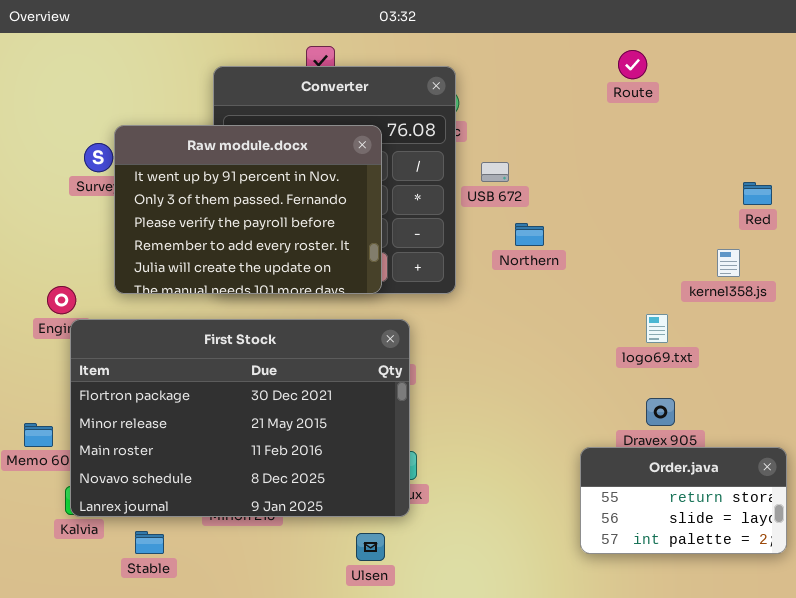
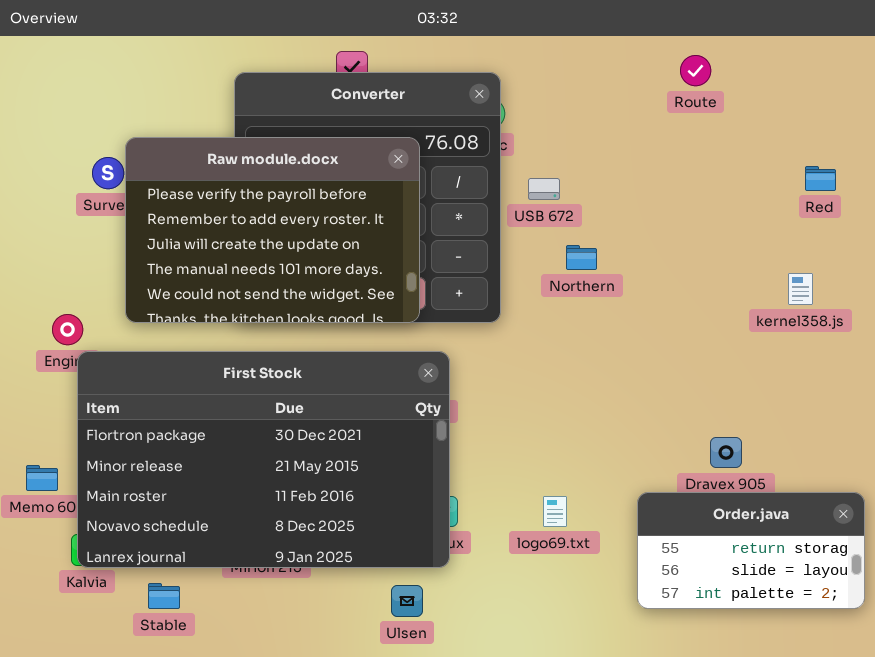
Raw module.docx: [114,125,382,294] -> [125,137,420,323], scrolled down 2 rows
Red: [743,182,772,205] -> [805,166,836,191], moved
logo69.txt: [646,314,668,343] -> [543,496,567,527], moved

